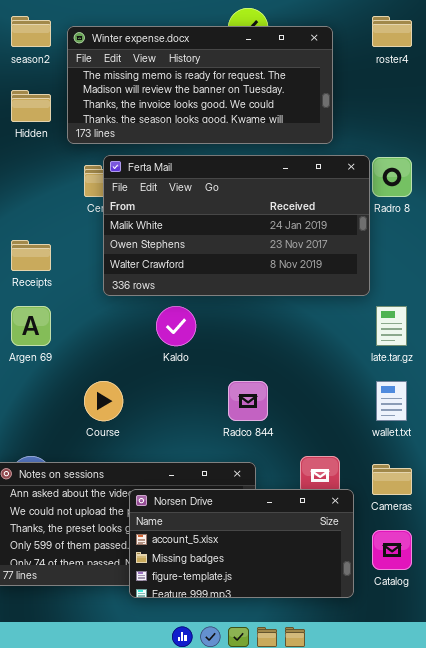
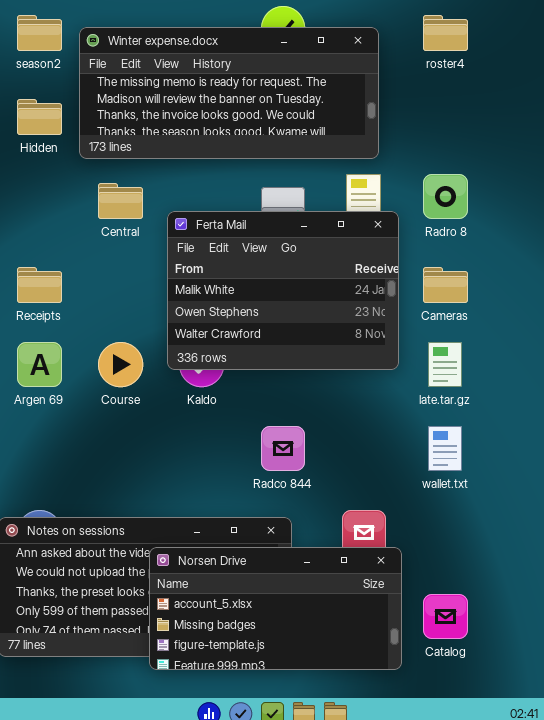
Ferta Mail: [103,155,370,296] -> [167,211,399,370], moved, resized
Course: [84,381,123,421] -> [98,342,143,387], moved
Cameras: [372,464,412,495] -> [423,267,468,303], moved

